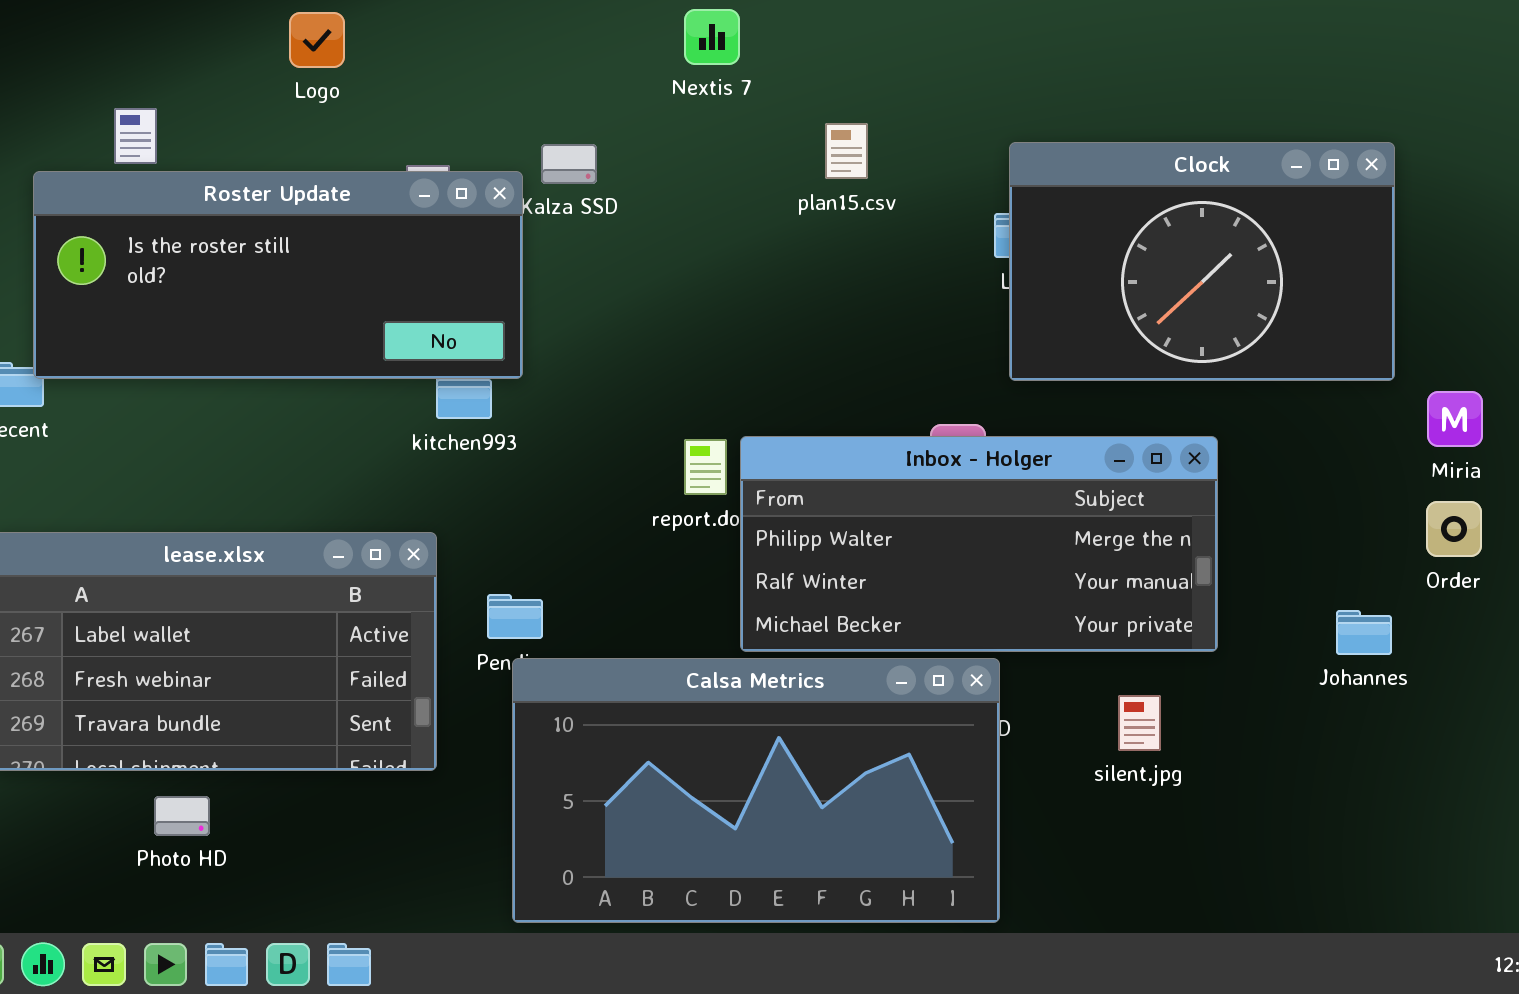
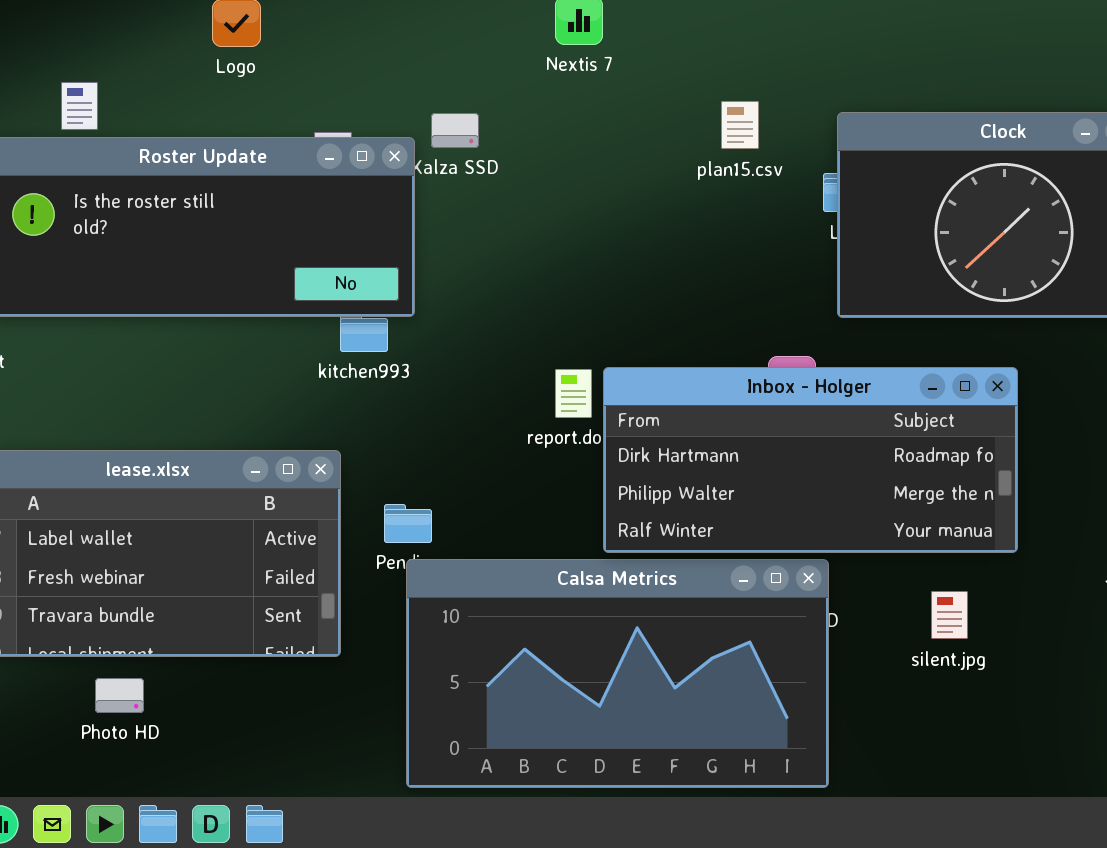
plan15.csv: [825,123,868,179] -> [721,101,759,149], moved
Inbox - Holger: [740,436,1218,652] -> [603,367,1018,553], scrolled up 1 row

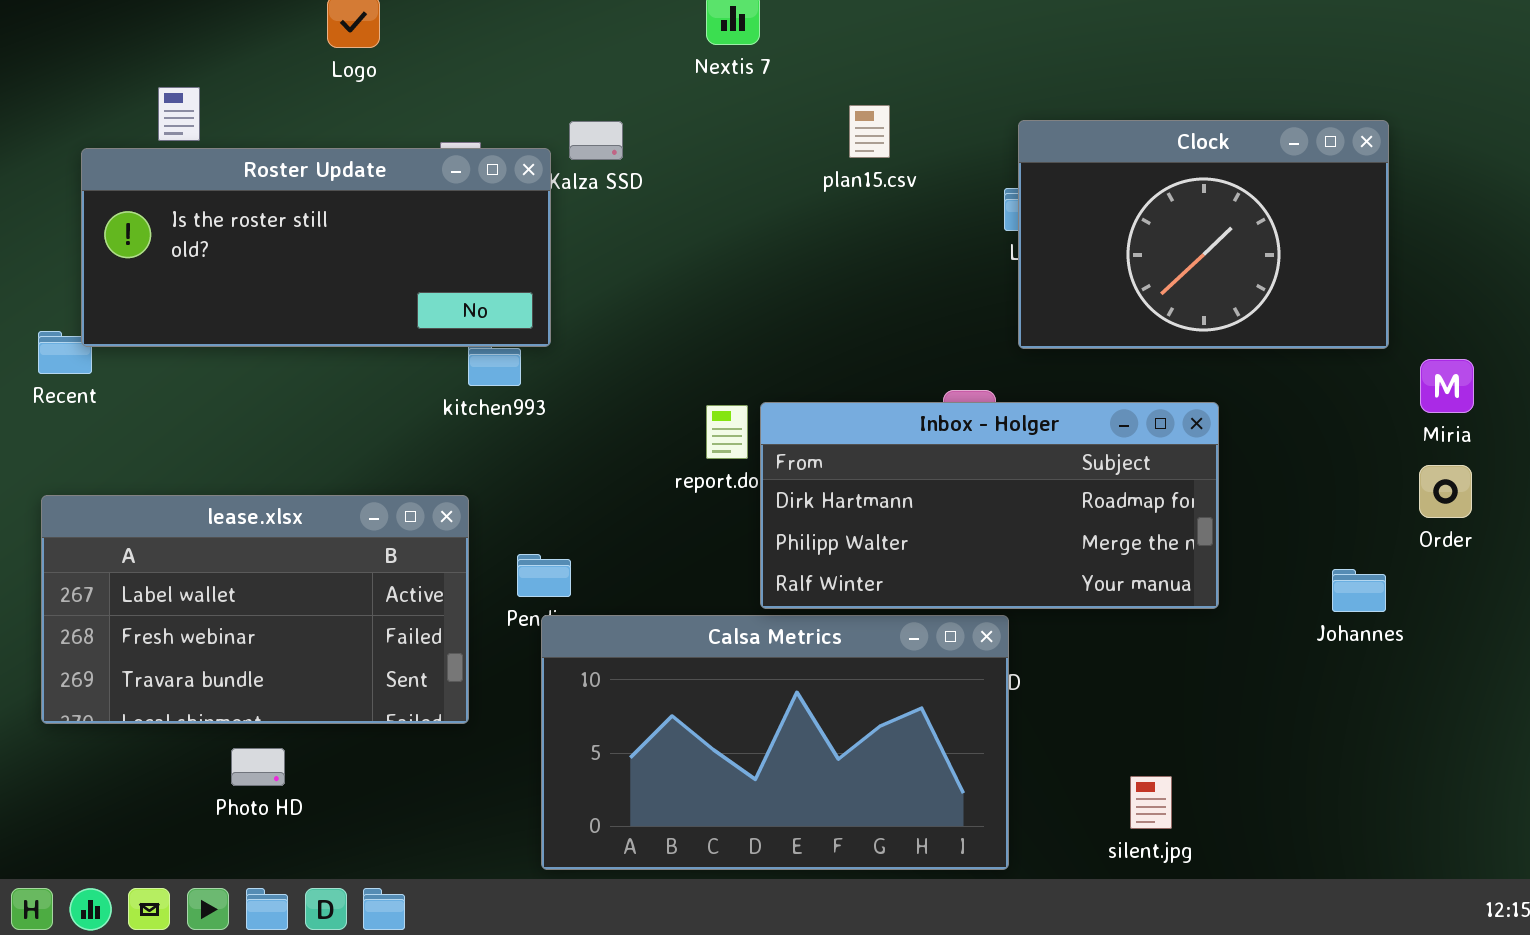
plan15.csv: [721,101,759,149] -> [849,105,890,158], moved
silent.jpg: [931,591,968,639] -> [1130,776,1172,829], moved
Photo HD: [95,678,144,713] -> [231,748,285,786], moved

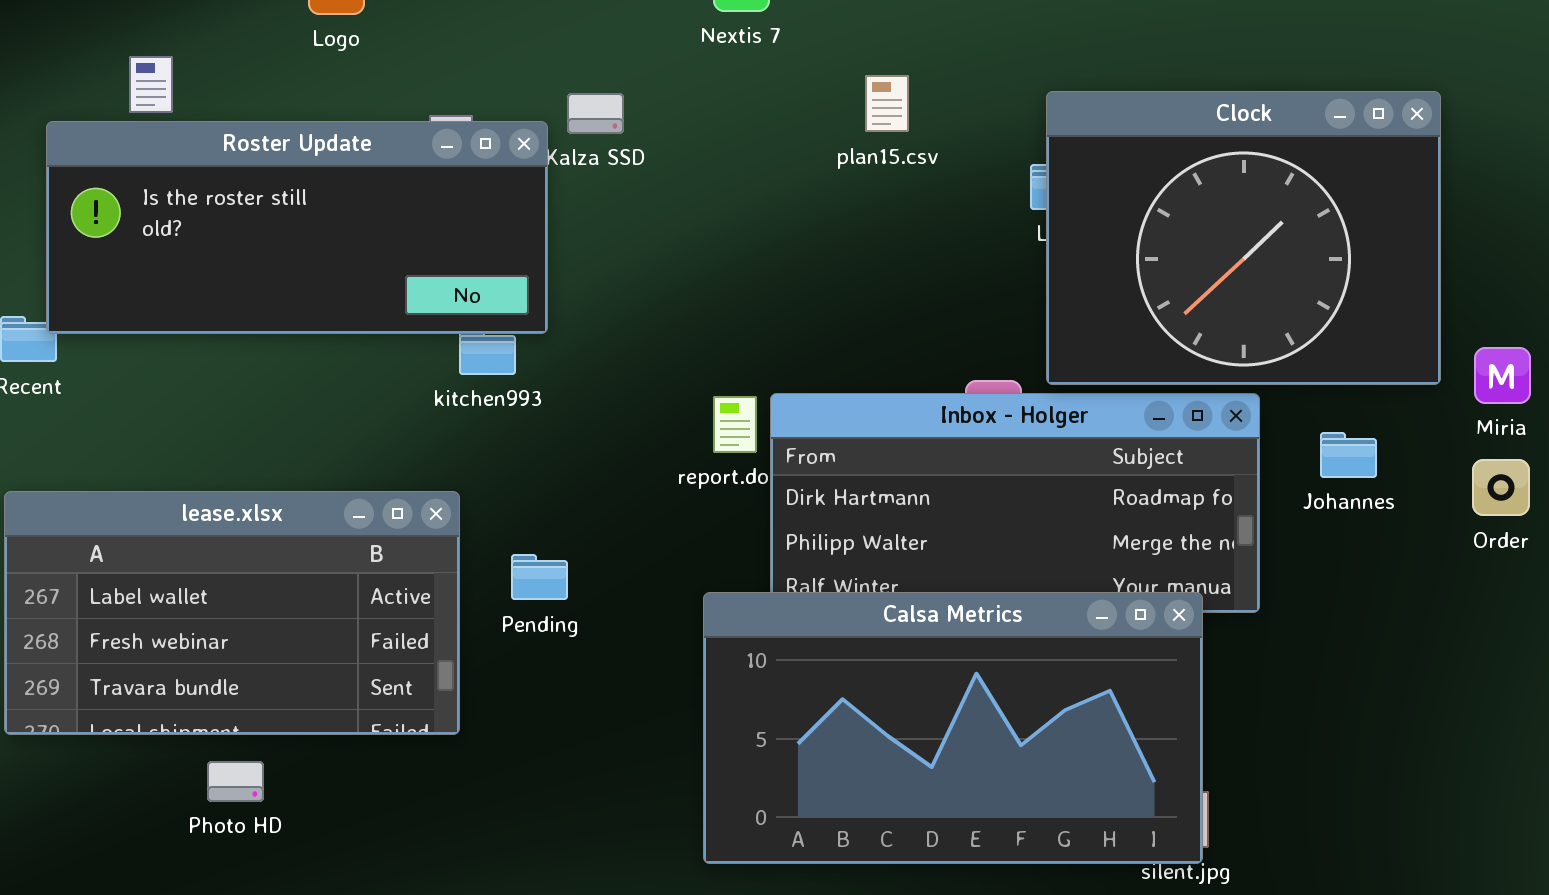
Clock: [1018,120,1389,349] -> [1046,91,1441,385], resized
Johannes: [1332,569,1386,612] -> [1320,432,1377,478], moved
Calsa Metrics: [541,615,1009,870] -> [703,592,1203,864], moved

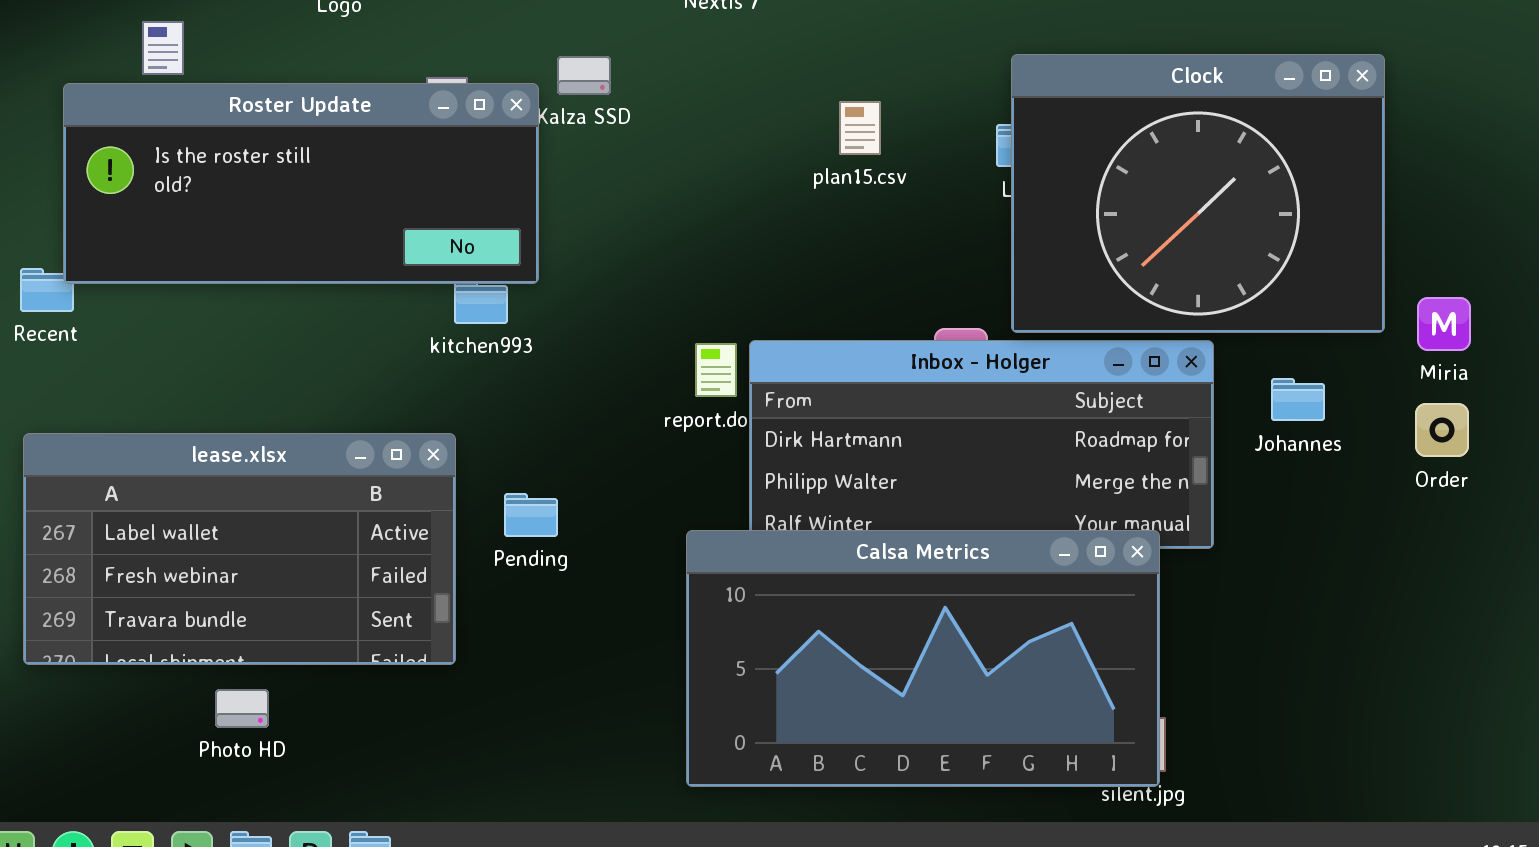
plan15.csv: [865,75,909,132] -> [839,101,881,155], moved

